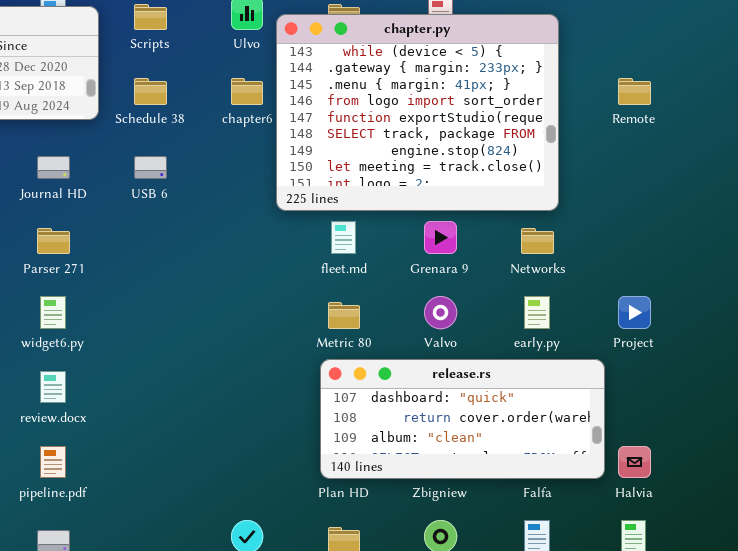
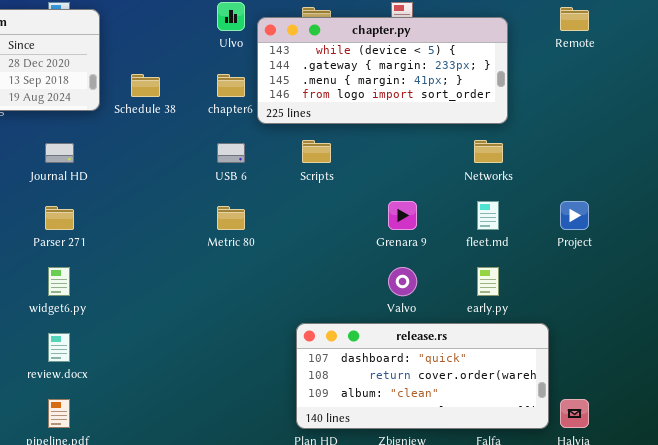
Scripts: [134,4,167,30] -> [302,140,331,163], moved
chapter.py: [276,14,559,211] -> [257,17,508,124], resized
Remote: [618,78,651,105] -> [560,7,589,31], moved
USB 6: [134,156,167,179] -> [217,143,245,163], moved
fleet.md: [331,221,356,254] -> [477,201,499,230], moved
Networks: [521,228,554,254] -> [474,140,503,163], moved
Project: [618,296,651,329] -> [560,201,589,230], moved
Metric 80: [328,302,360,329] -> [217,206,245,230], moved

